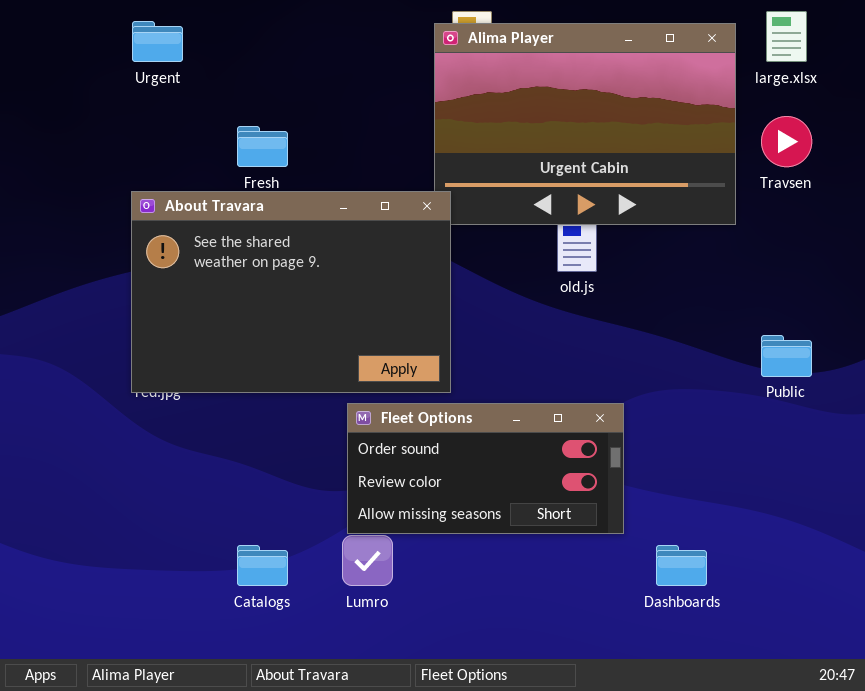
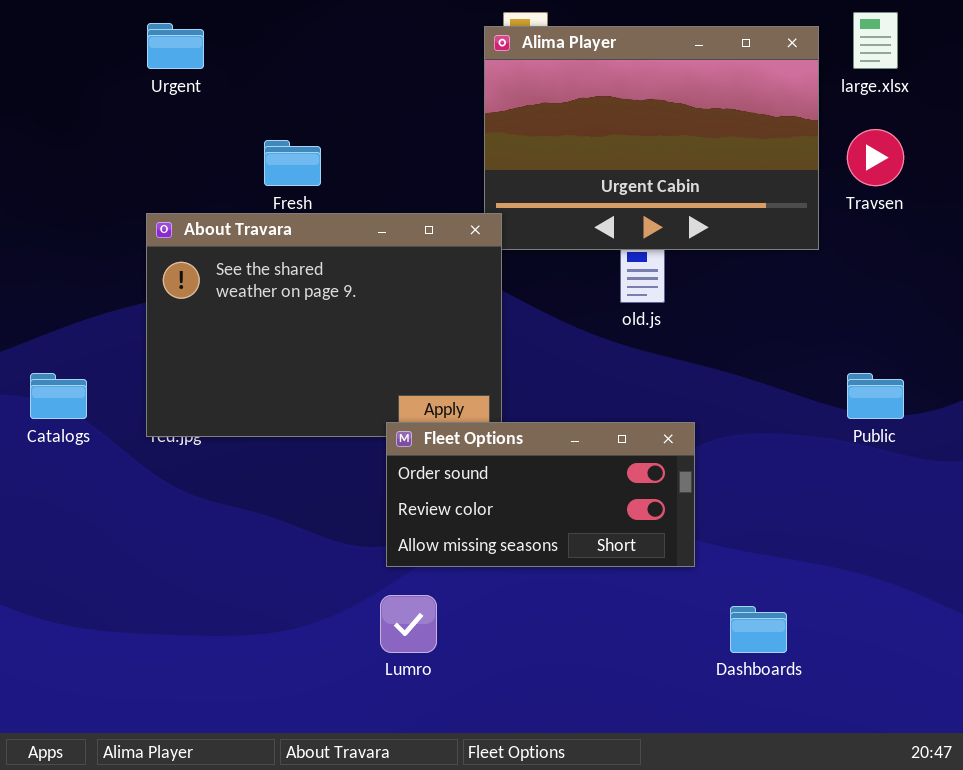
Fleet Options: [347,403,624,534] -> [386,422,695,567], moved
Catalogs: [237,545,288,586] -> [30,373,87,419], moved

